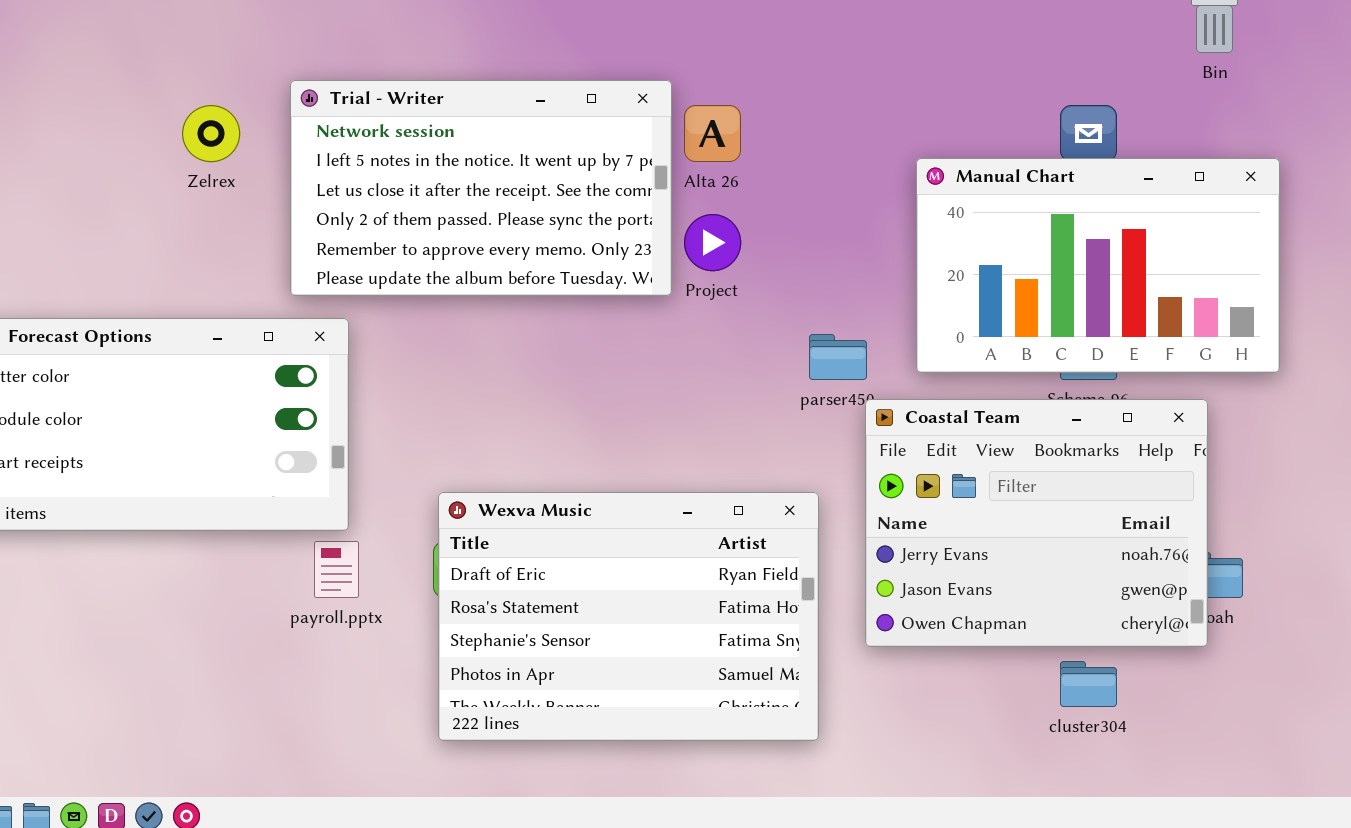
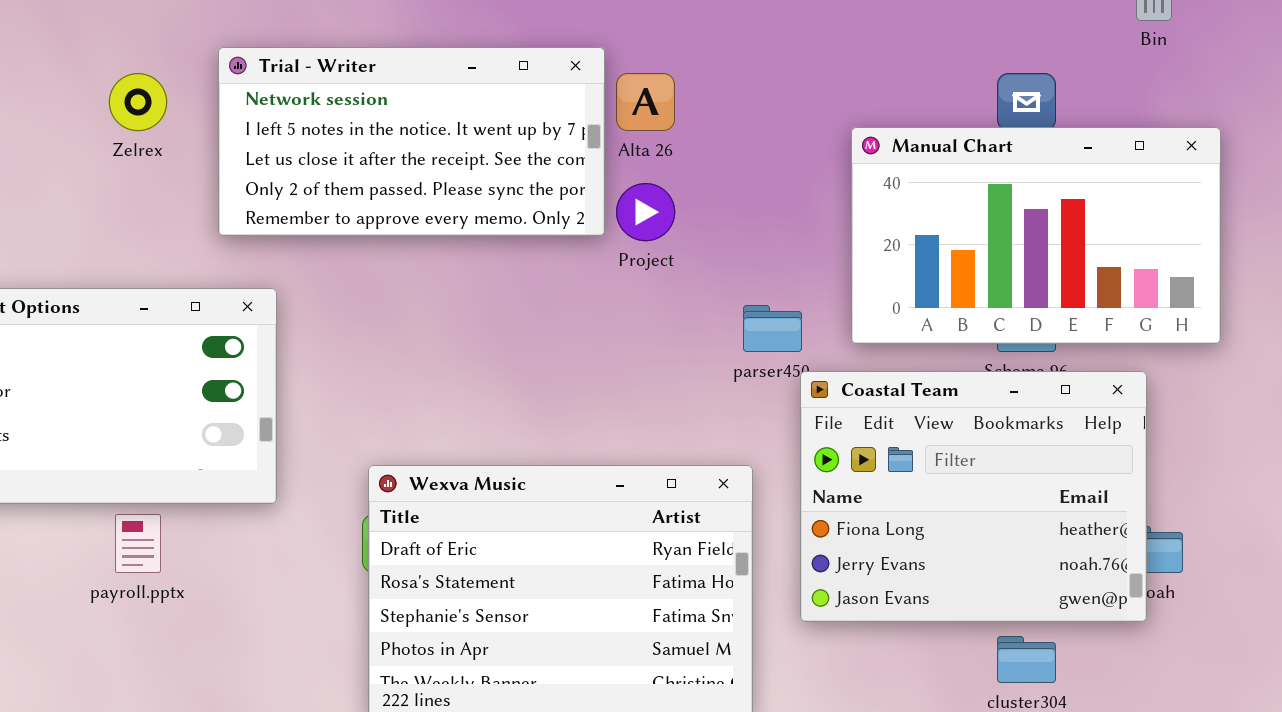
Trial - Writer: [290,80,672,296] -> [218,47,605,236], resized
Coastal Team: [865,399,1208,647] -> [800,371,1147,622], scrolled up 1 row
payroll.pptx: [314,541,359,598] -> [115,514,161,573], moved

